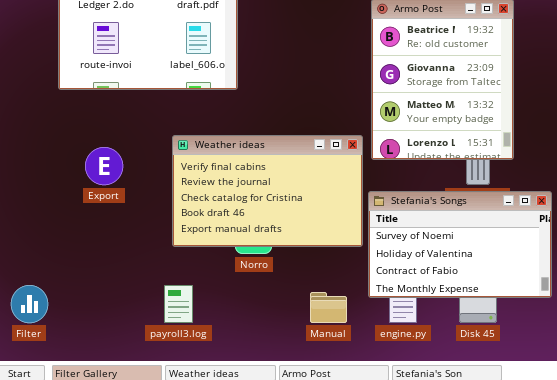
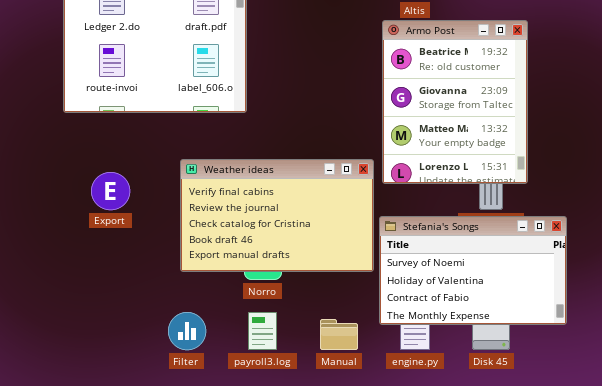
Filter: [11,285,48,323] -> [168,312,206,350], moved
payroll3.log: [164,285,193,323] -> [248,312,277,350], moved

